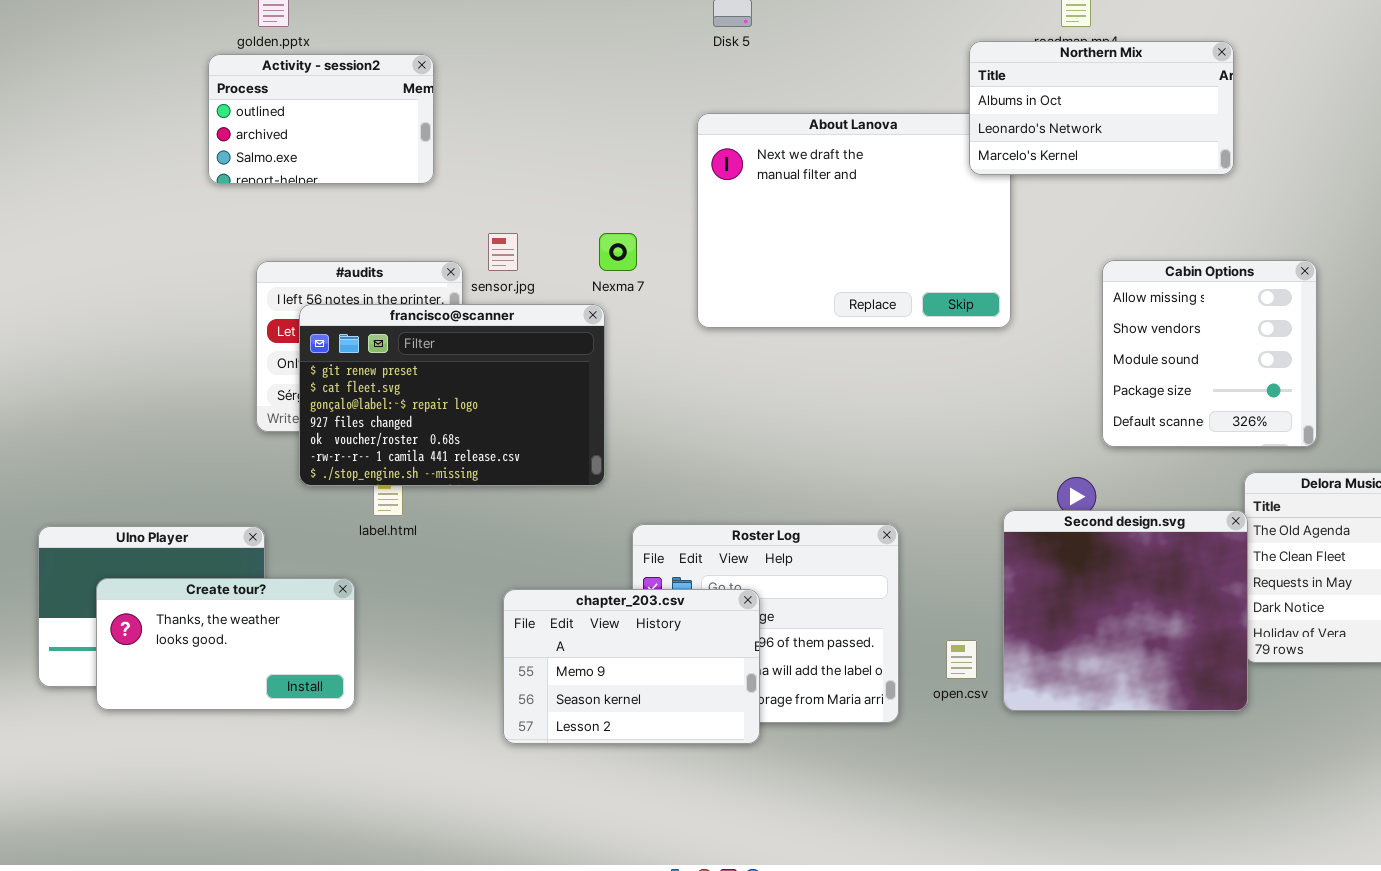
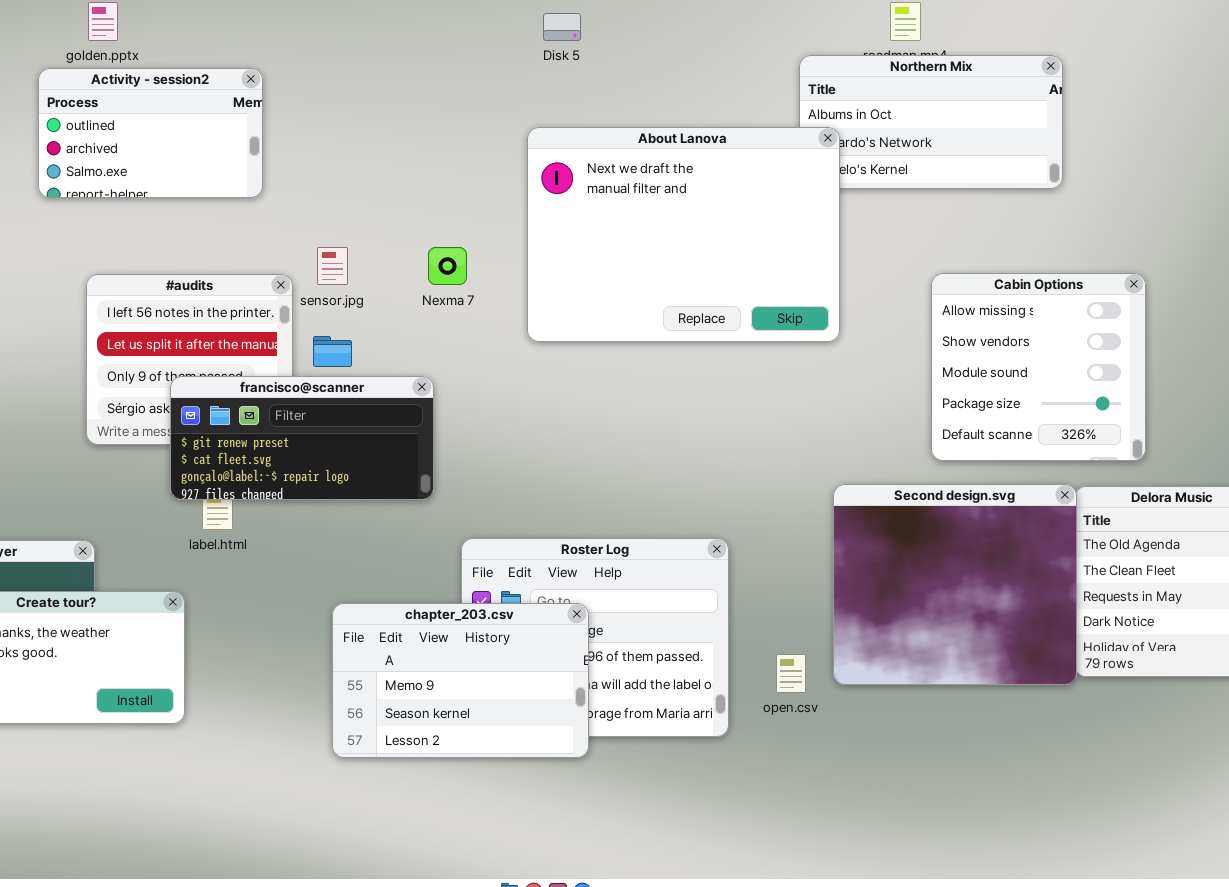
About Lanova: [697,113,1011,328] -> [527,127,840,342], raised
francisco@scanner: [299,304,605,486] -> [170,376,434,500], resized
Second design.svg: [1003,510,1248,711] -> [833,484,1077,685], moved

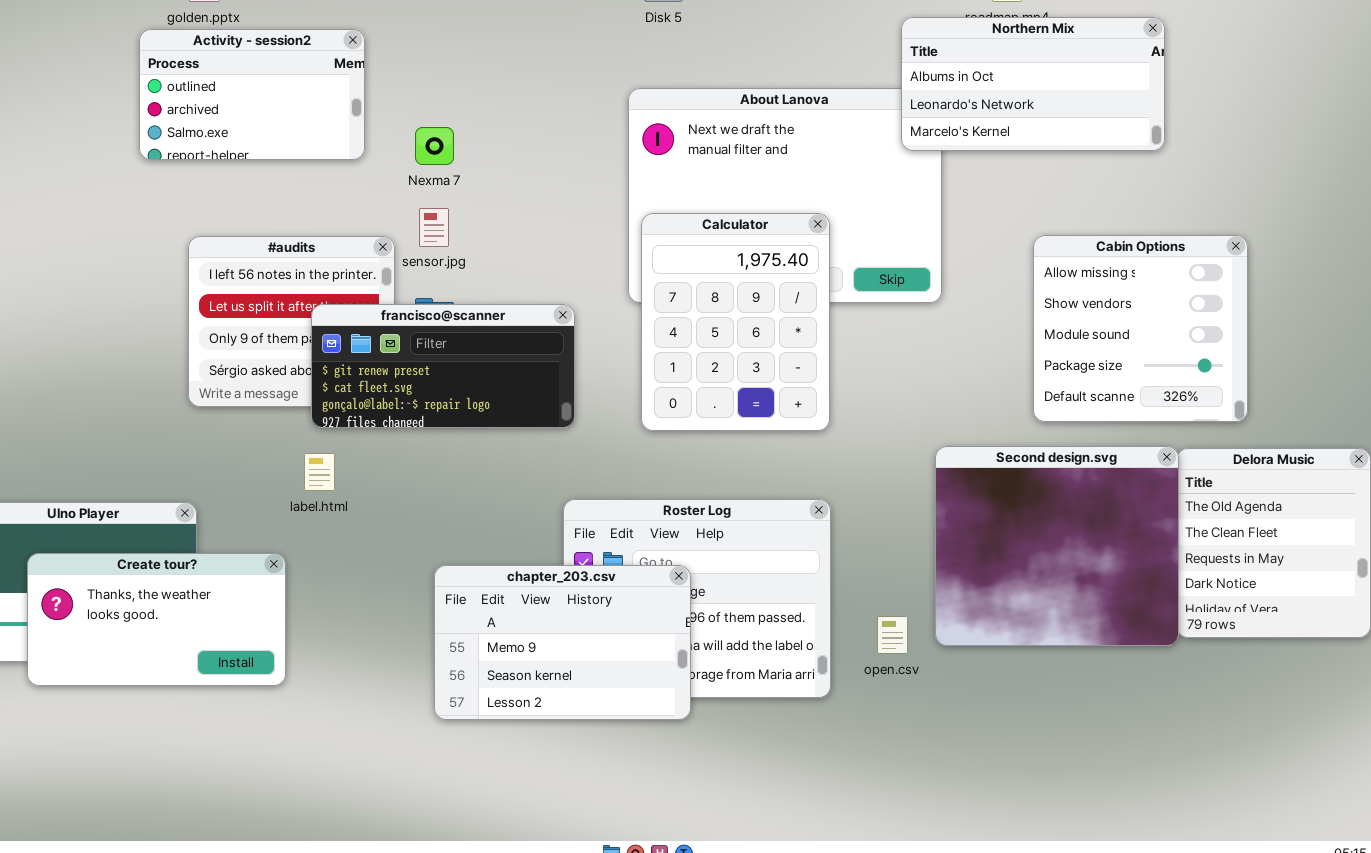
Northern Mix: [799,55,1063,189] -> [901,17,1165,151], raised
Nexma 7: [428,247,467,285] -> [415,127,454,165], moved
Calculator: none -> [641,213,830,431], opened
francisco@scanner: [170,376,434,500] -> [311,304,575,428], moved

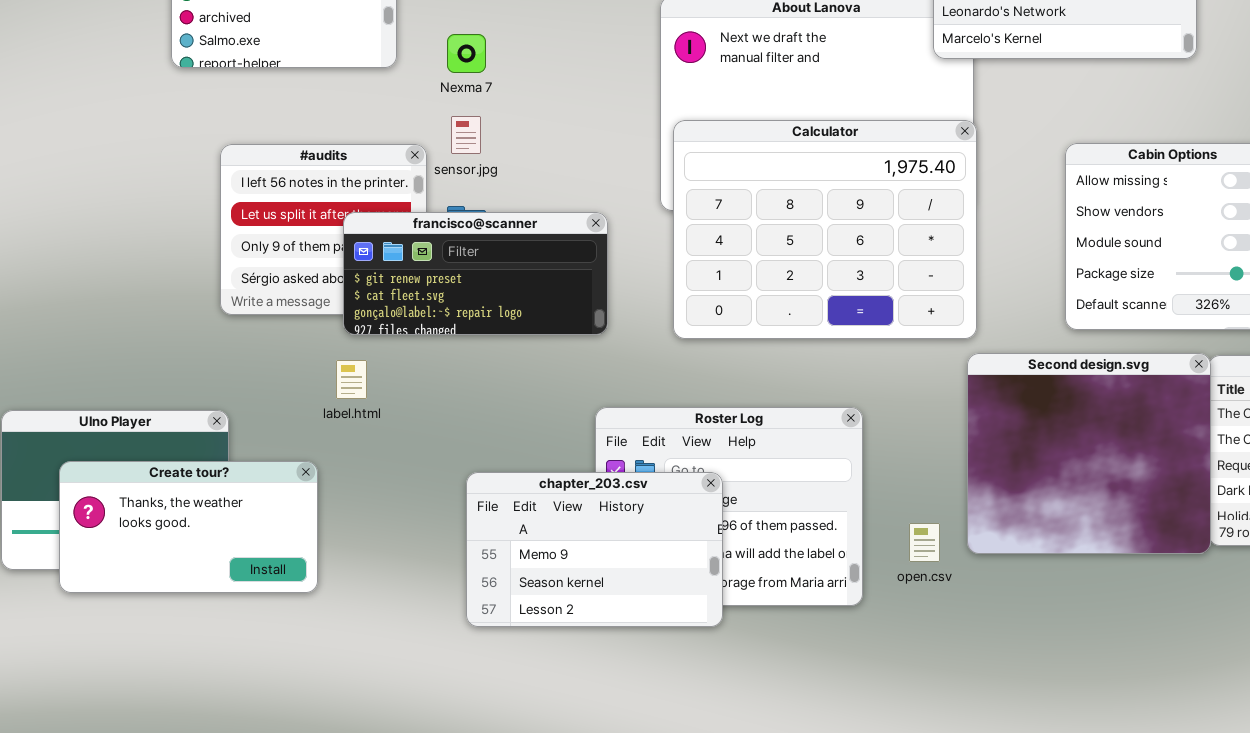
Calculator: [641,213,830,431] -> [673,120,977,339], resized

